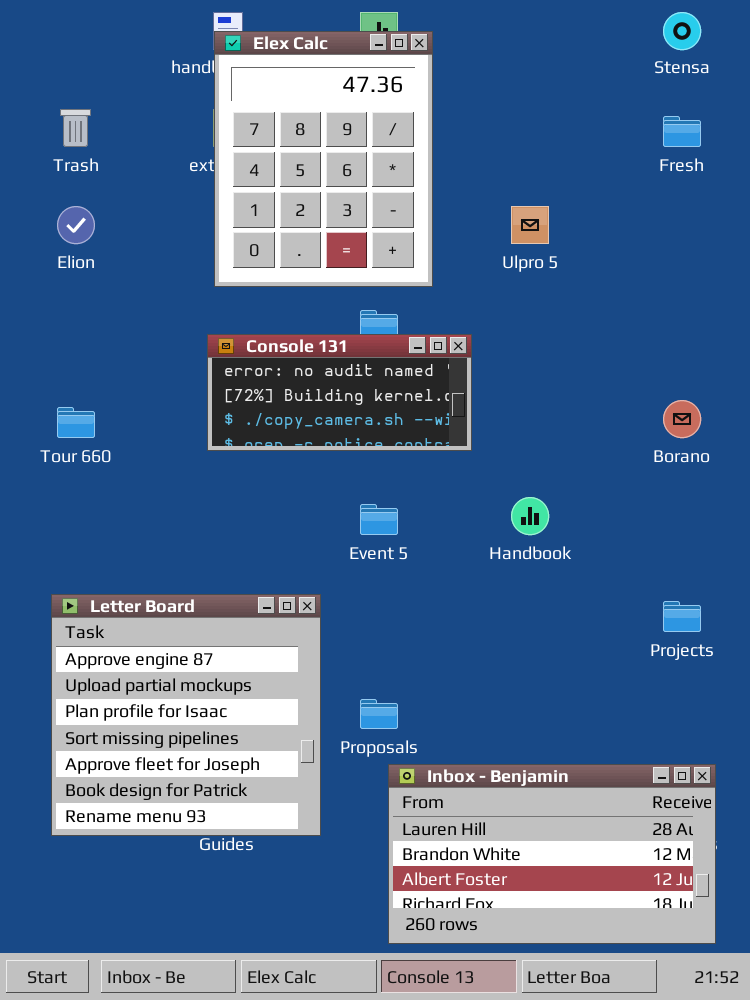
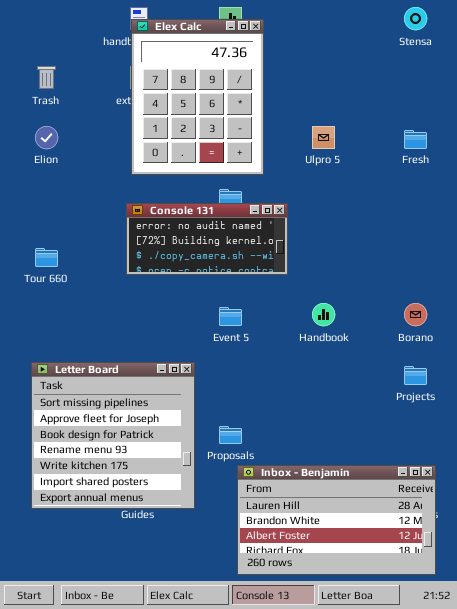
Fresh: [663,116,701,147] -> [404,130,427,149], moved
Borano: [663,400,701,438] -> [404,303,427,326], moved
Letter Board: [51,594,321,836] -> [31,362,195,509], scrolled down 3 rows

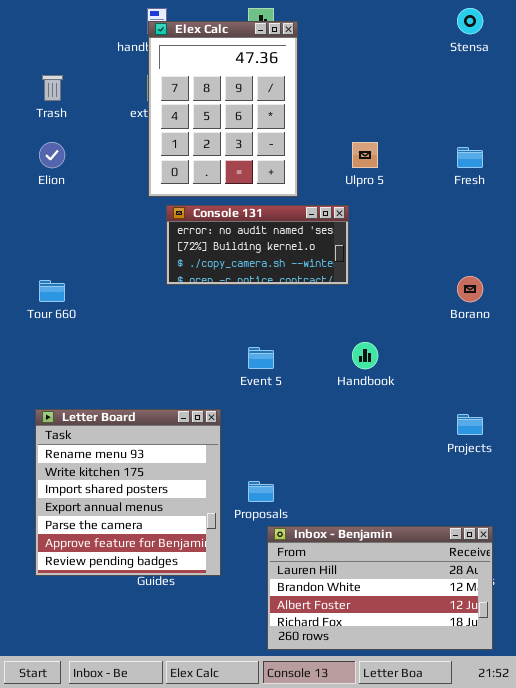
Console 131: [126,203,288,275] -> [166,205,349,285], moved
Borano: [404,303,427,326] -> [457,276,483,302], moved
Letter Board: [31,362,195,509] -> [35,409,221,576], scrolled down 3 rows

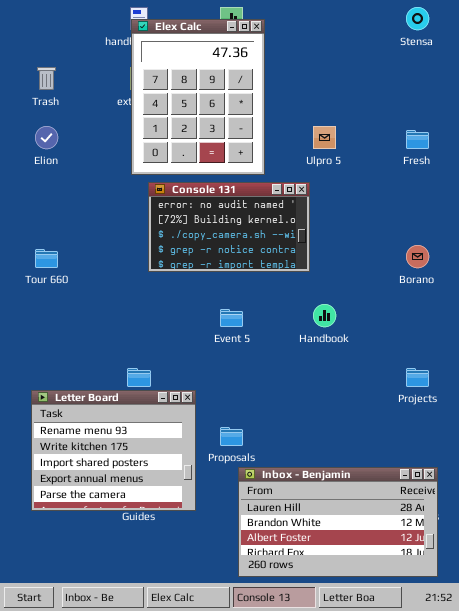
Console 131: [166,205,349,285] -> [148,182,310,272], resized
Letter Board: [35,409,221,576] -> [31,390,196,511], resized

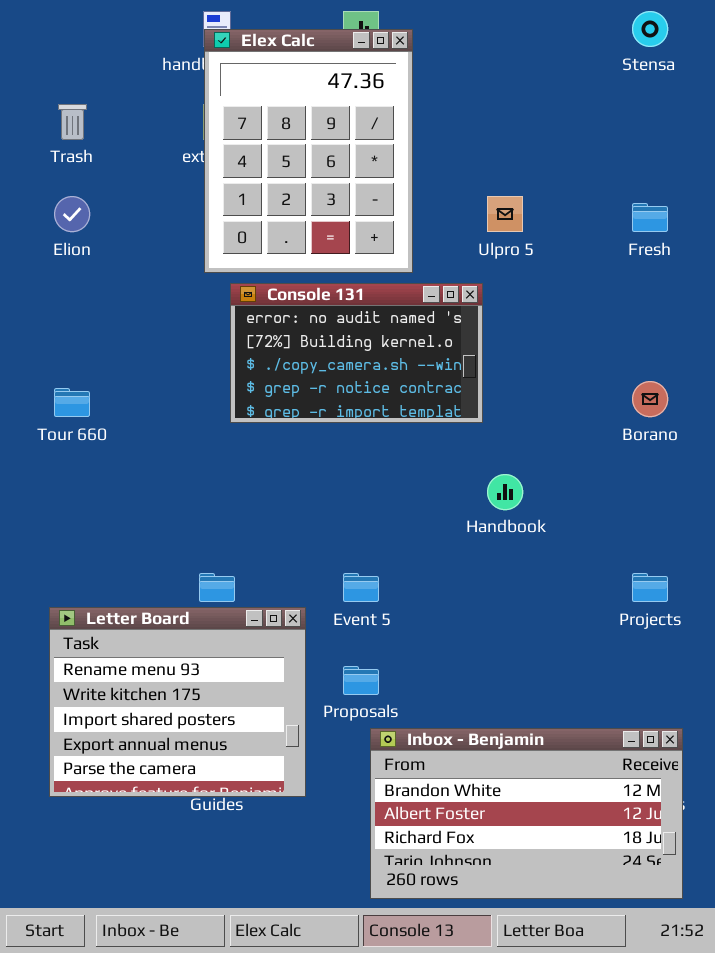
Event 5: [220,309,243,327] -> [343,573,379,602], moved
Inbox - Benjamin: [238,467,438,577] -> [370,728,683,899], scrolled down 1 row

